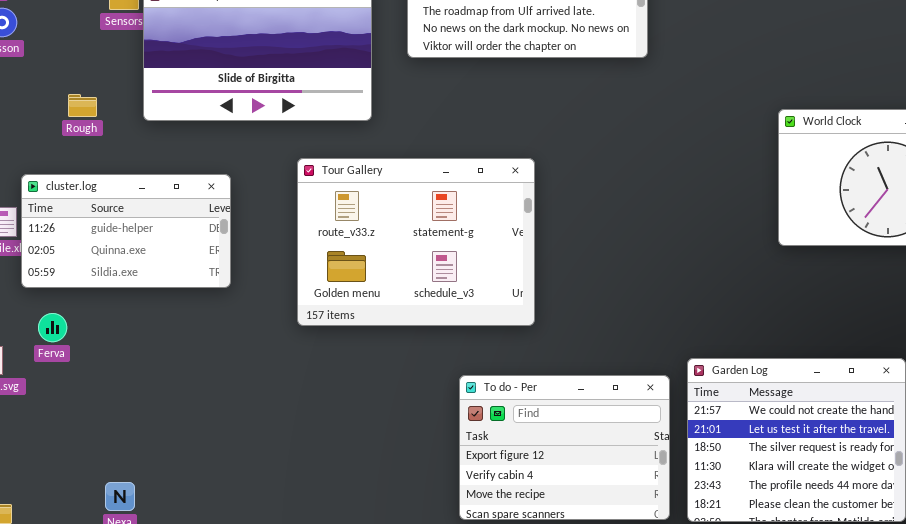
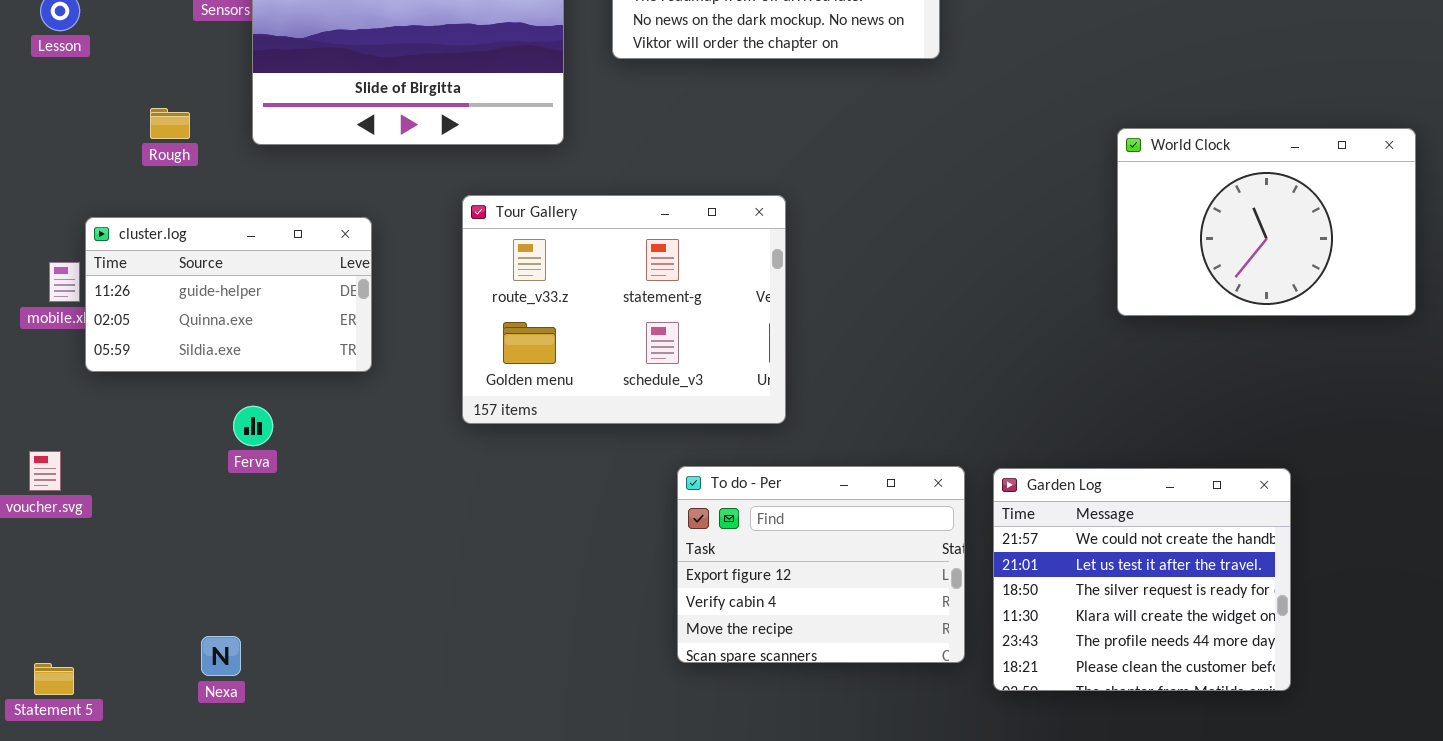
Ferva: [38,313,67,342] -> [233,406,273,446], moved
To do - Per: [459,375,670,520] -> [677,466,965,663], moved

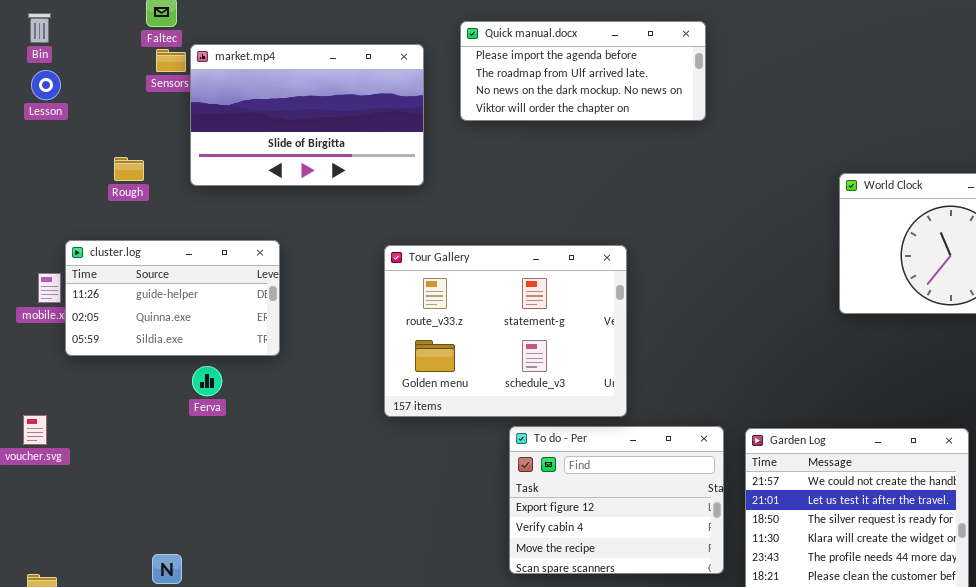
Tour Gallery: [462,195,786,424] -> [384,245,627,417], moved
Ferva: [233,406,273,446] -> [192,366,222,396], moved

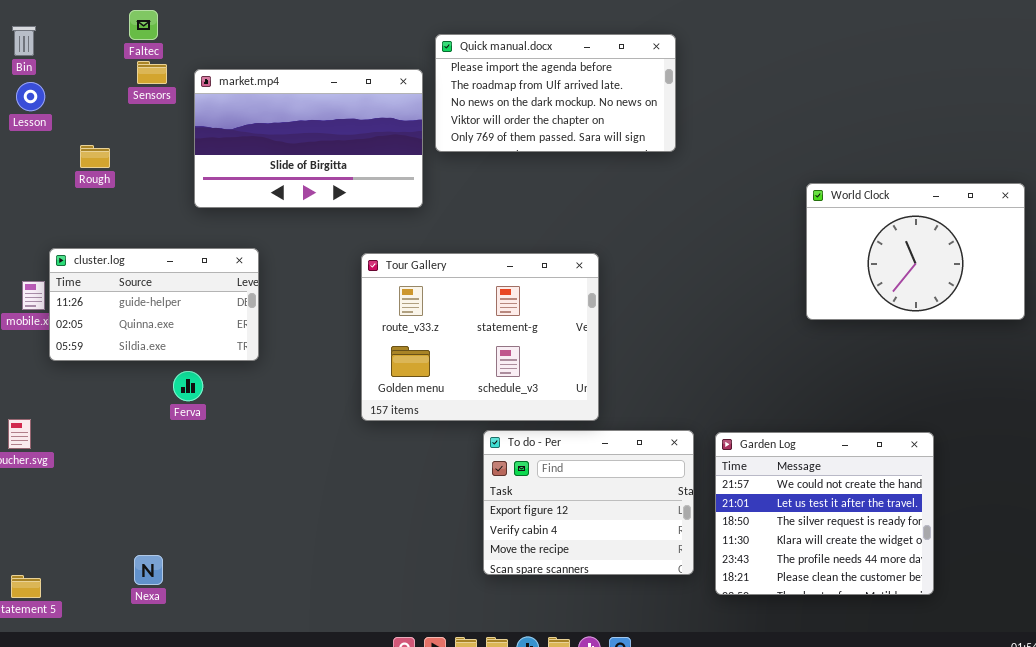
Quick manual.docx: [460,21,706,121] -> [435,34,676,152], resized
market.mp4: [190,44,424,186] -> [194,69,423,208], moved
Rough: [114,157,144,181] -> [80,145,110,168], moved

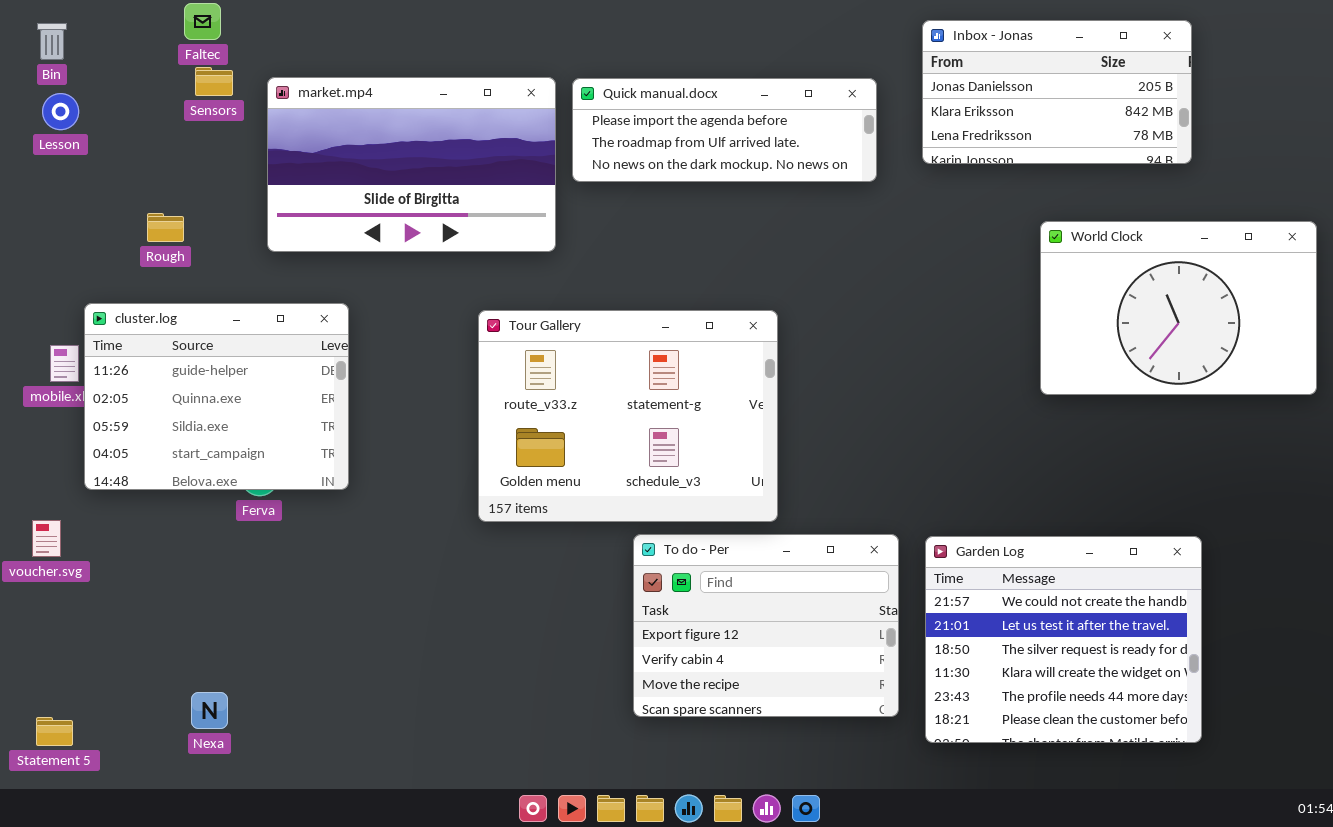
Inbox - Jonas: none -> [922,20,1192,164], opened
Quick manual.docx: [435,34,676,152] -> [572,78,877,182], resized
Rough: [80,145,110,168] -> [147,213,184,242], moved
cluster.log: [49,248,259,361] -> [84,303,349,490], resized

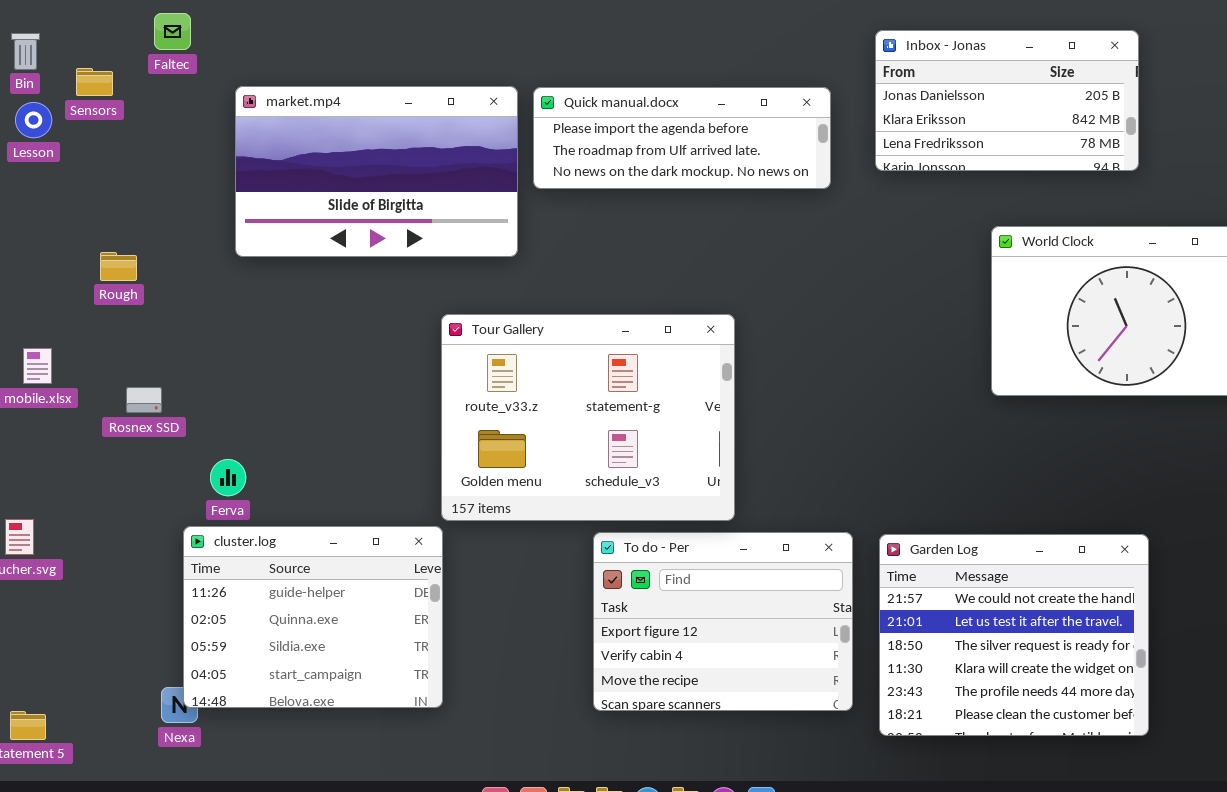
Sensors: [195,67,233,96] -> [76,68,113,96], moved
Rough: [147,213,184,242] -> [100,252,137,281], moved
cluster.log: [84,303,349,490] -> [183,526,443,708], moved

